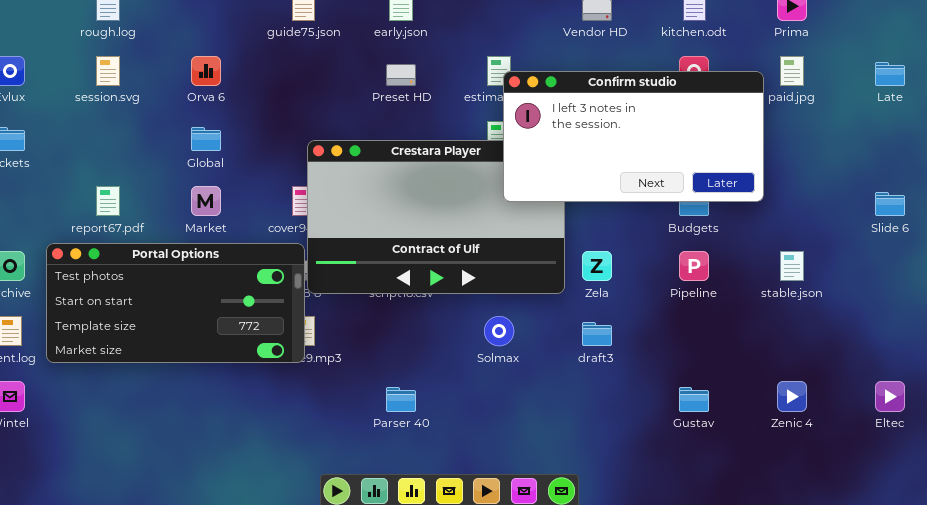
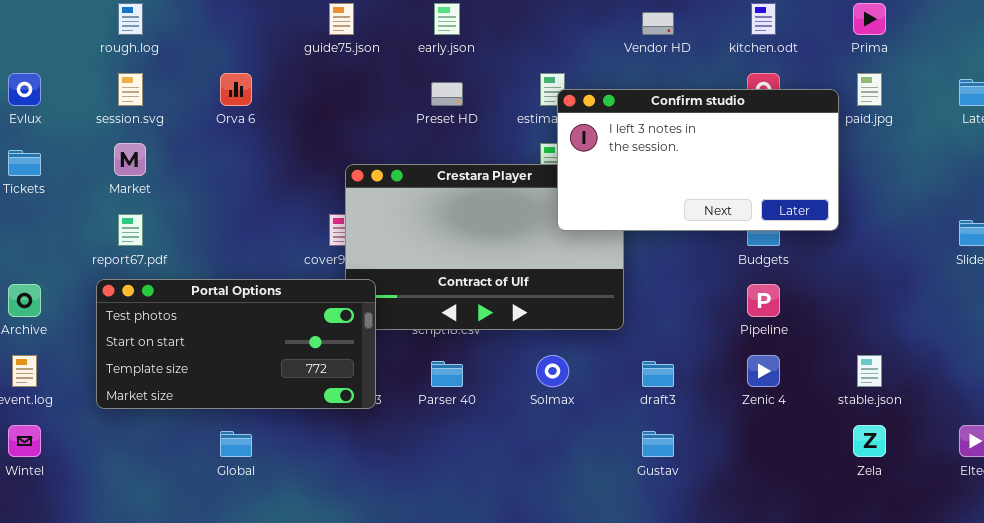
Global: [191,127,221,151] -> [220,431,252,457], moved
Market: [191,186,221,216] -> [114,143,146,176], moved
Portal Options: [46,243,305,363] -> [96,279,376,409], moved
Zela: [582,251,612,281] -> [853,425,886,457], moved
stable.json: [780,251,804,281] -> [857,355,882,387], moved
Zenic 4: [777,381,807,412] -> [747,355,780,387], moved
Parser 40: [386,387,416,412] -> [431,361,463,387], moved
Gustav: [679,387,709,412] -> [642,431,674,457], moved

